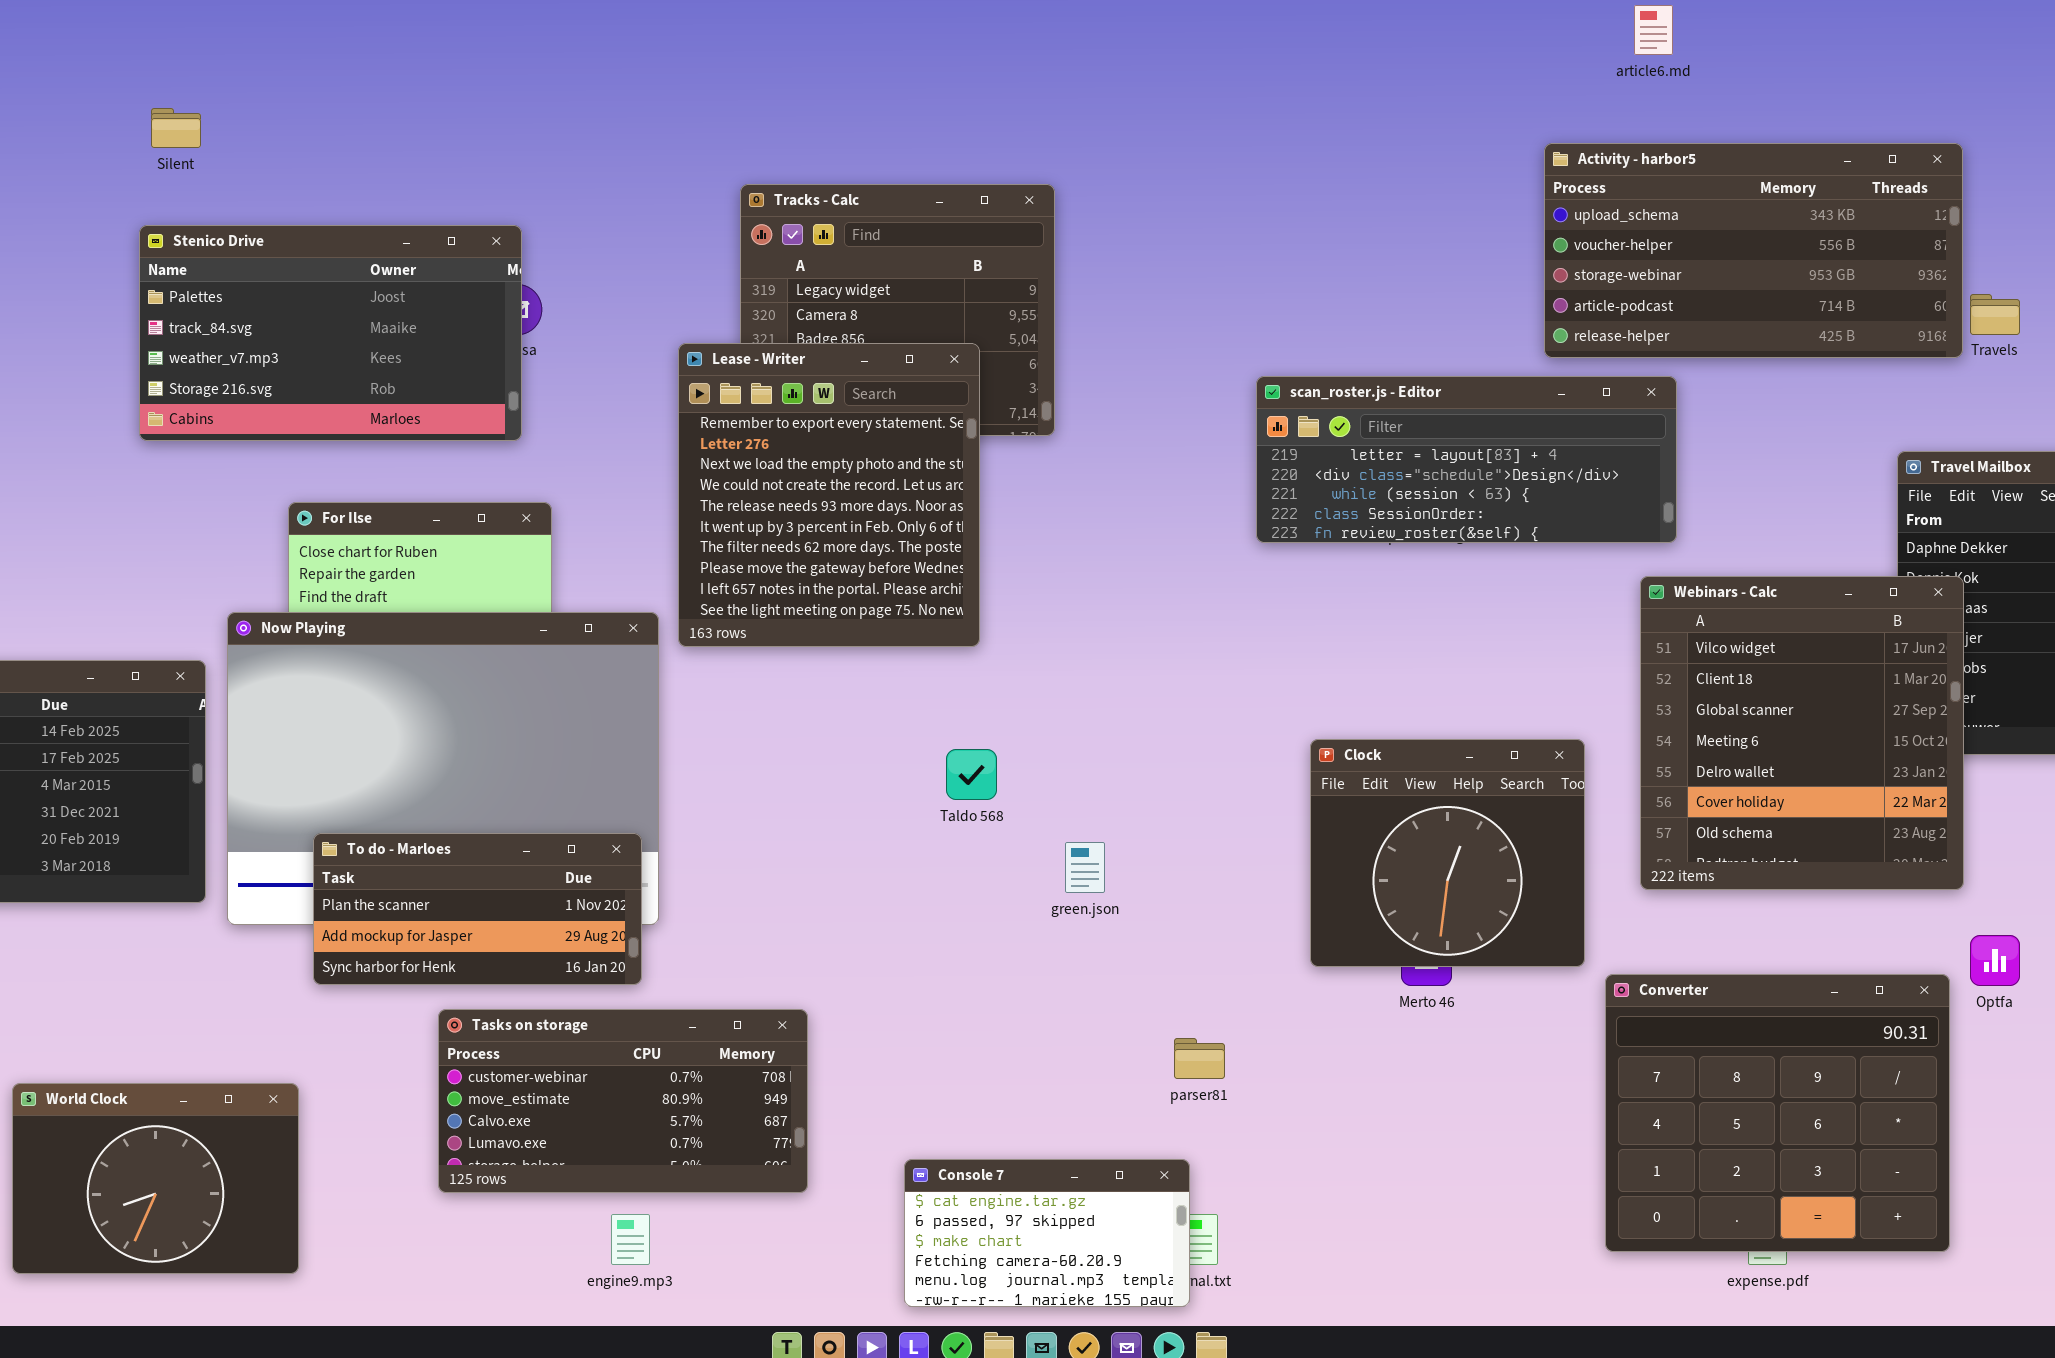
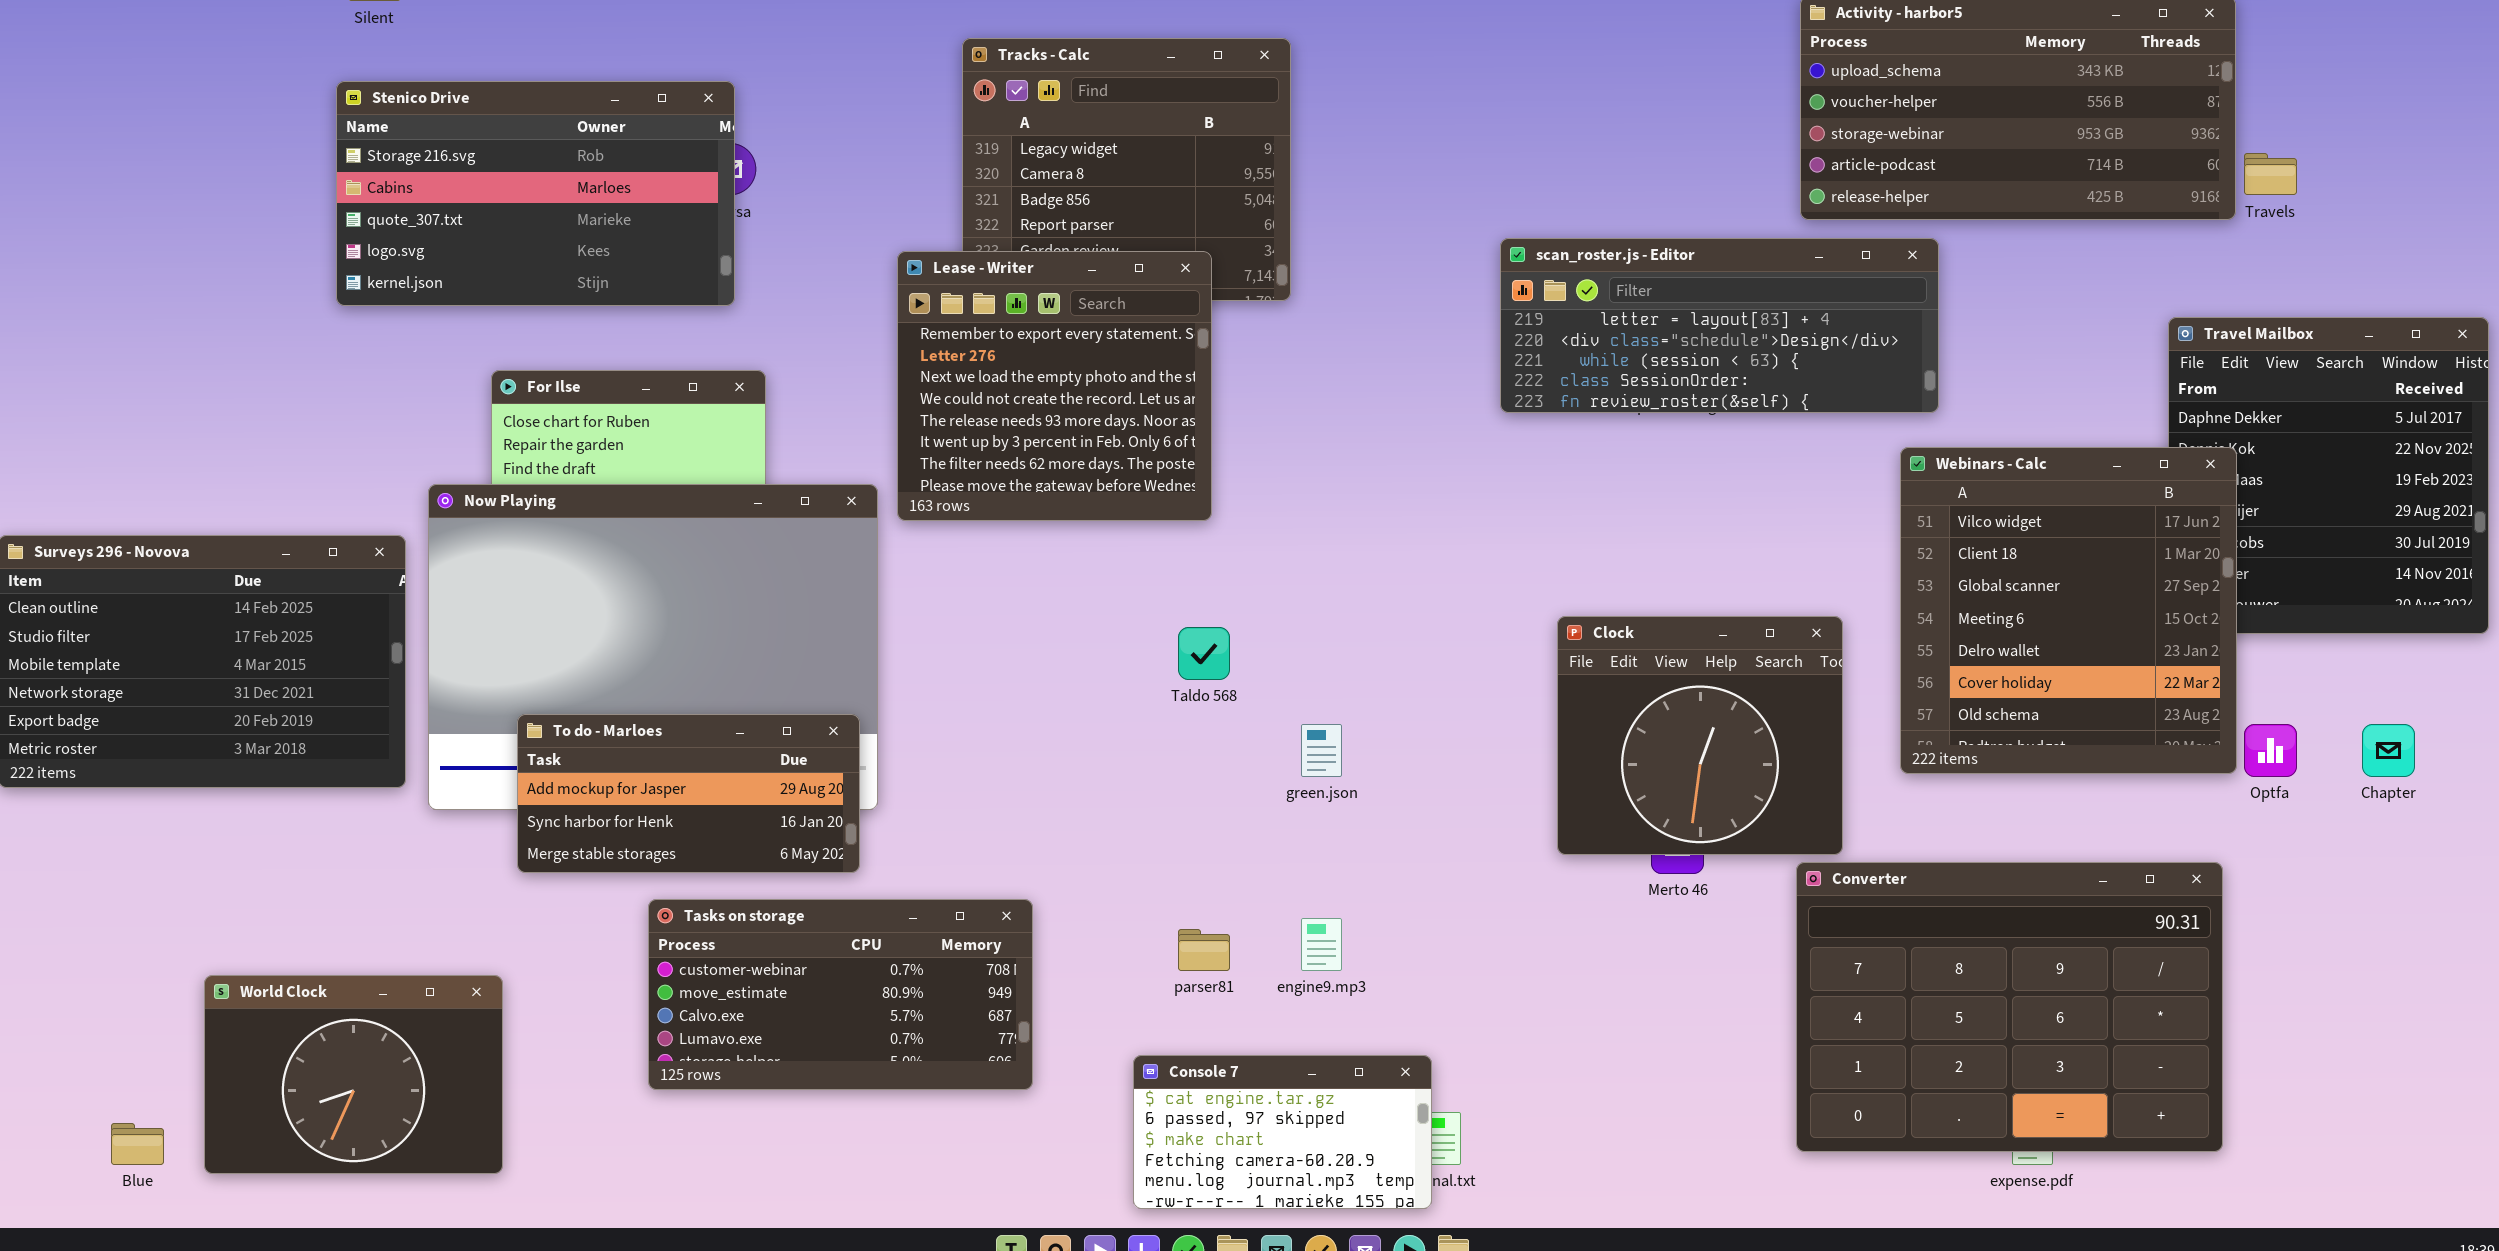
Stenico Drive: [139,225,522,441] -> [336,81,735,306], scrolled down 3 rows
Lease - Writer: [678,343,980,647] -> [897,251,1212,521], resized
To do - Marloes: [313,833,642,985] -> [517,714,860,873], scrolled down 1 row
Optfa: [1970,935,2020,986] -> [2244,724,2297,777], moved
Converter: [1605,974,1950,1252] -> [1796,862,2223,1152], resized
parser81: [1174,1038,1225,1079] -> [1178,929,1230,971], moved
engine9.mp3: [611,1214,650,1265] -> [1301,918,1342,971], moved

